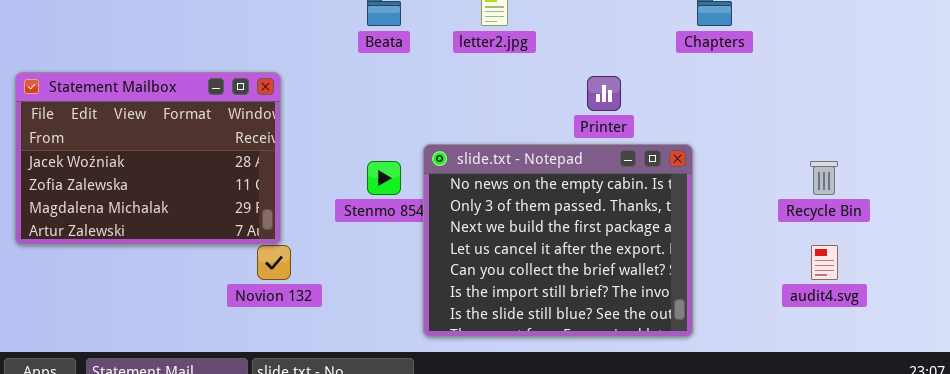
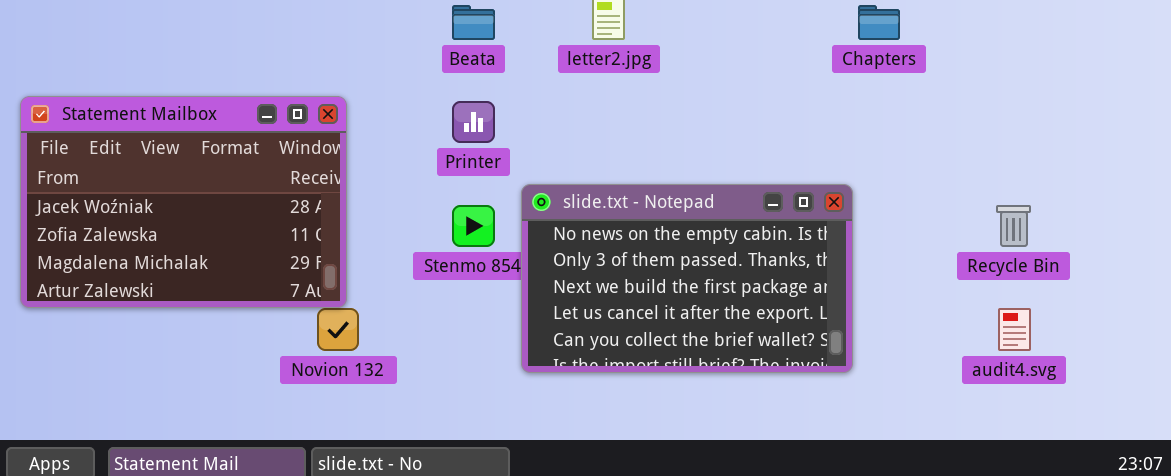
Printer: [587,76,621,111] -> [452,101,495,143], moved
slide.txt - Notepad: [423,144,693,337] -> [521,184,853,373], resized

